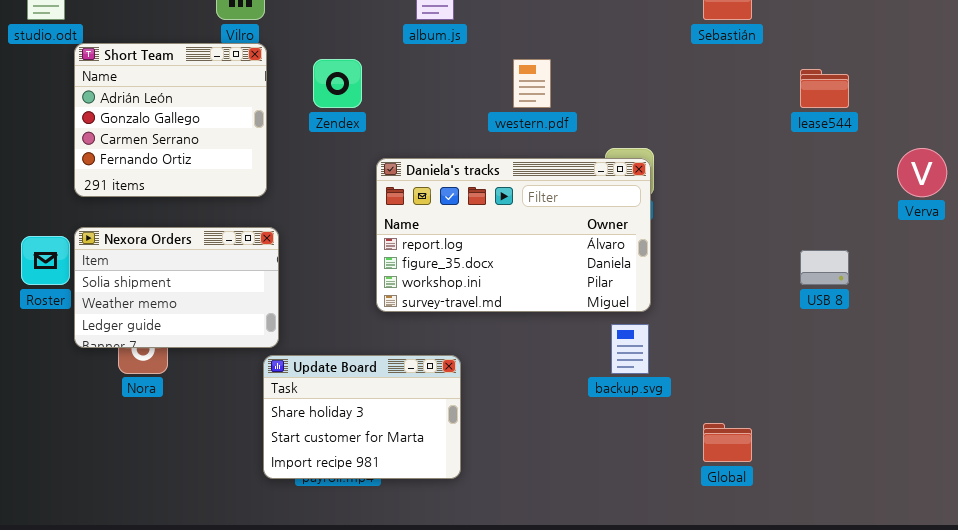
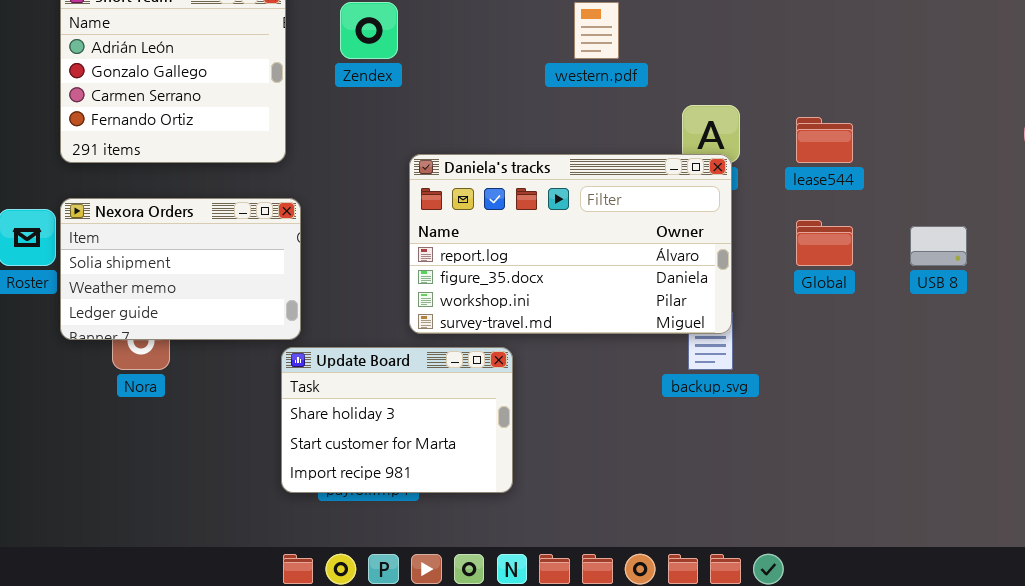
lease544: [800,69,849,108] -> [796,117,853,163], moved
Daniela's tracks: [376,158,651,312] -> [409,154,732,334], moved
Global: [703,423,752,462] -> [796,220,853,266], moved

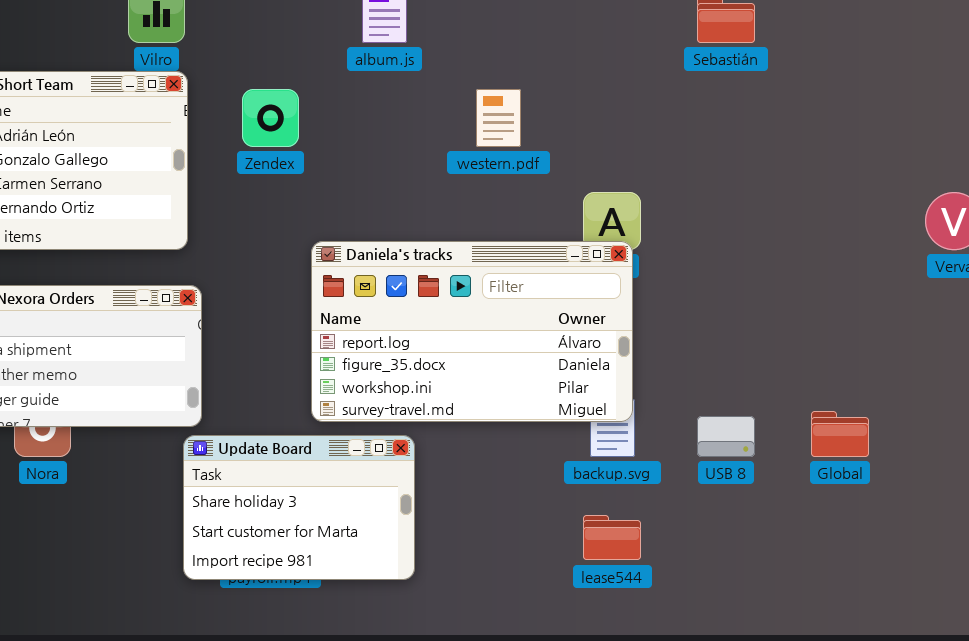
lease544: [796,117,853,163] -> [583,515,641,560], moved
Global: [796,220,853,266] -> [811,411,869,457], moved
USB 8: [910,226,967,266] -> [697,416,755,457], moved

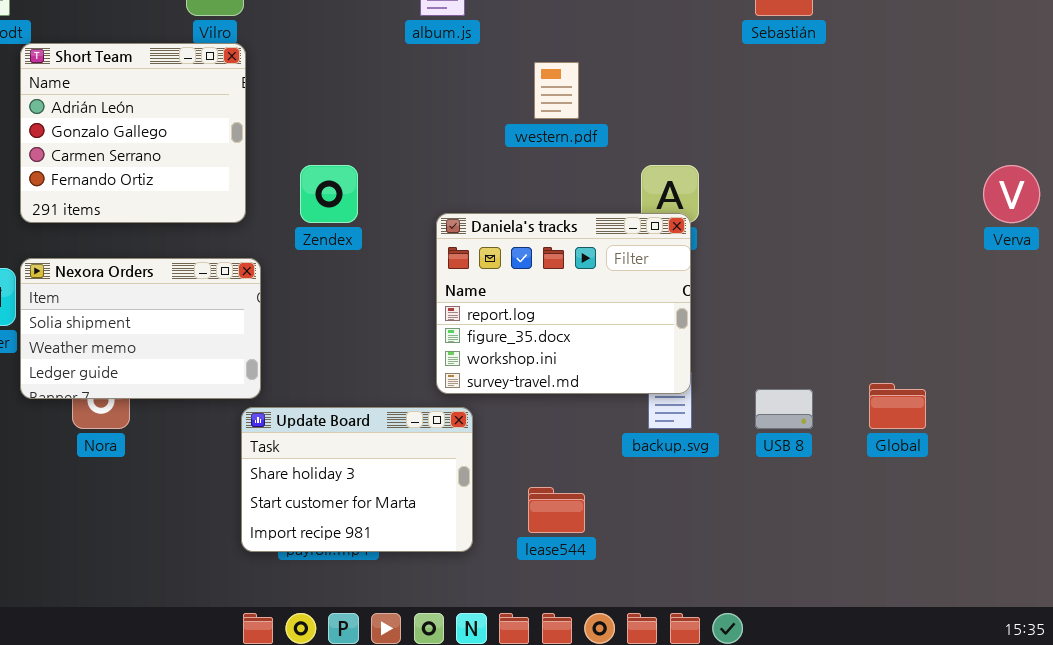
Zendex: [242,89,299,147] -> [300,165,358,223], moved
Daniela's tracks: [311,241,633,422] -> [436,213,691,394], resized
lease544: [583,515,641,560] -> [528,487,585,533], moved

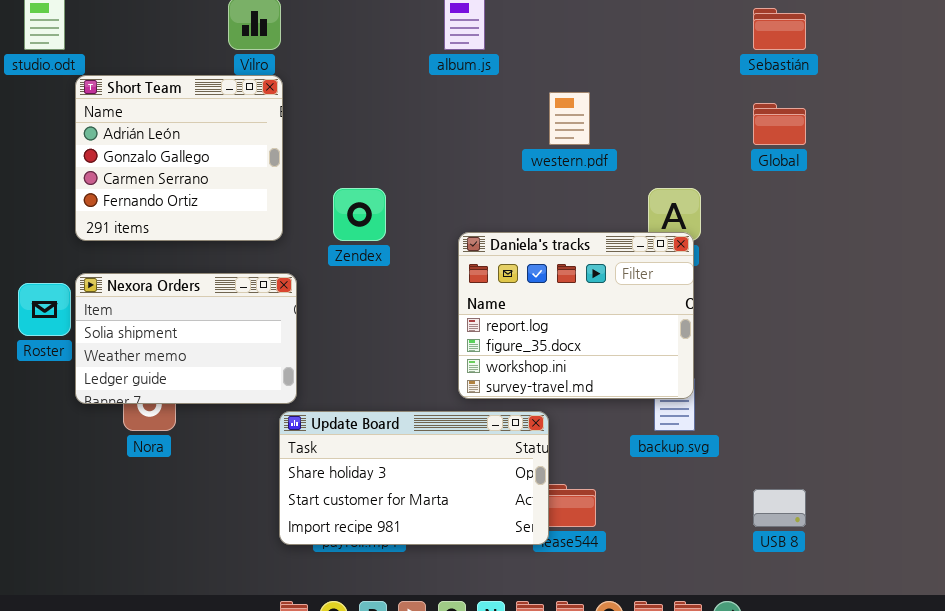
Global: [869,383,926,429] -> [753,103,806,145], moved
USB 8: [755,389,813,429] -> [753,489,806,527], moved
Update Board: [241,407,473,552] -> [279,411,549,545], resized

